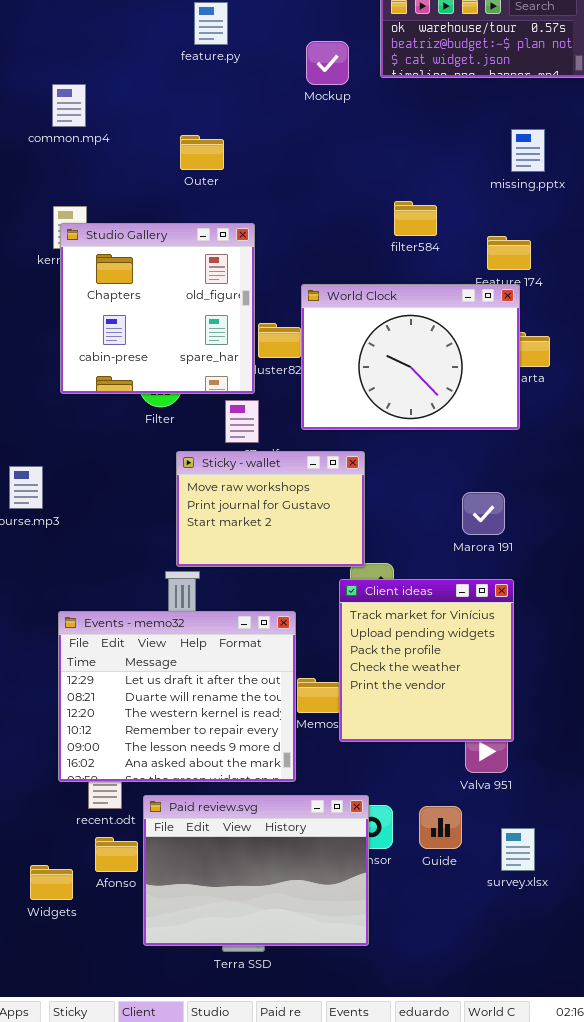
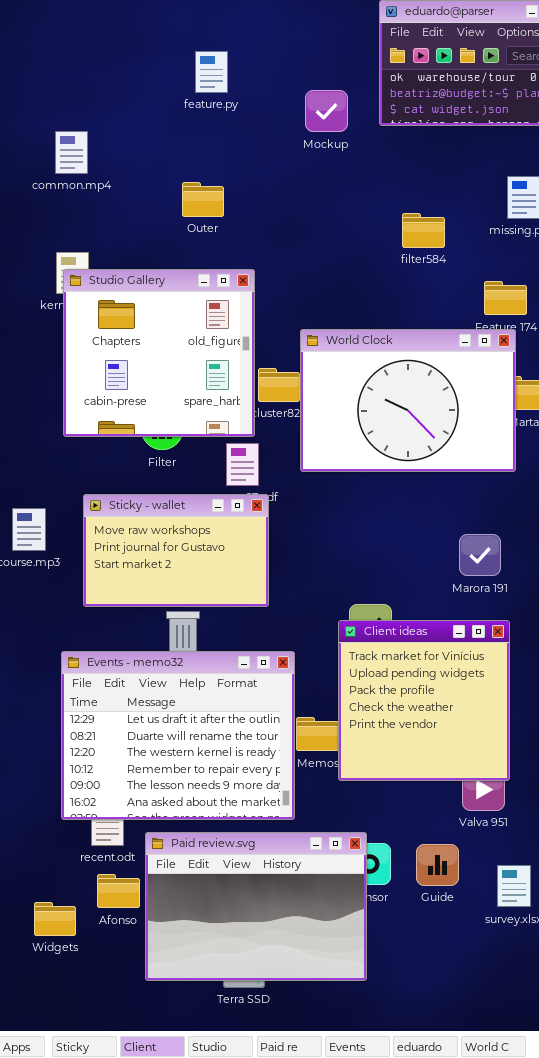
filter584: [394,201,437,236] -> [402,213,445,248], moved
Sticky - wallet: [176,451,365,567] -> [83,494,269,607], moved

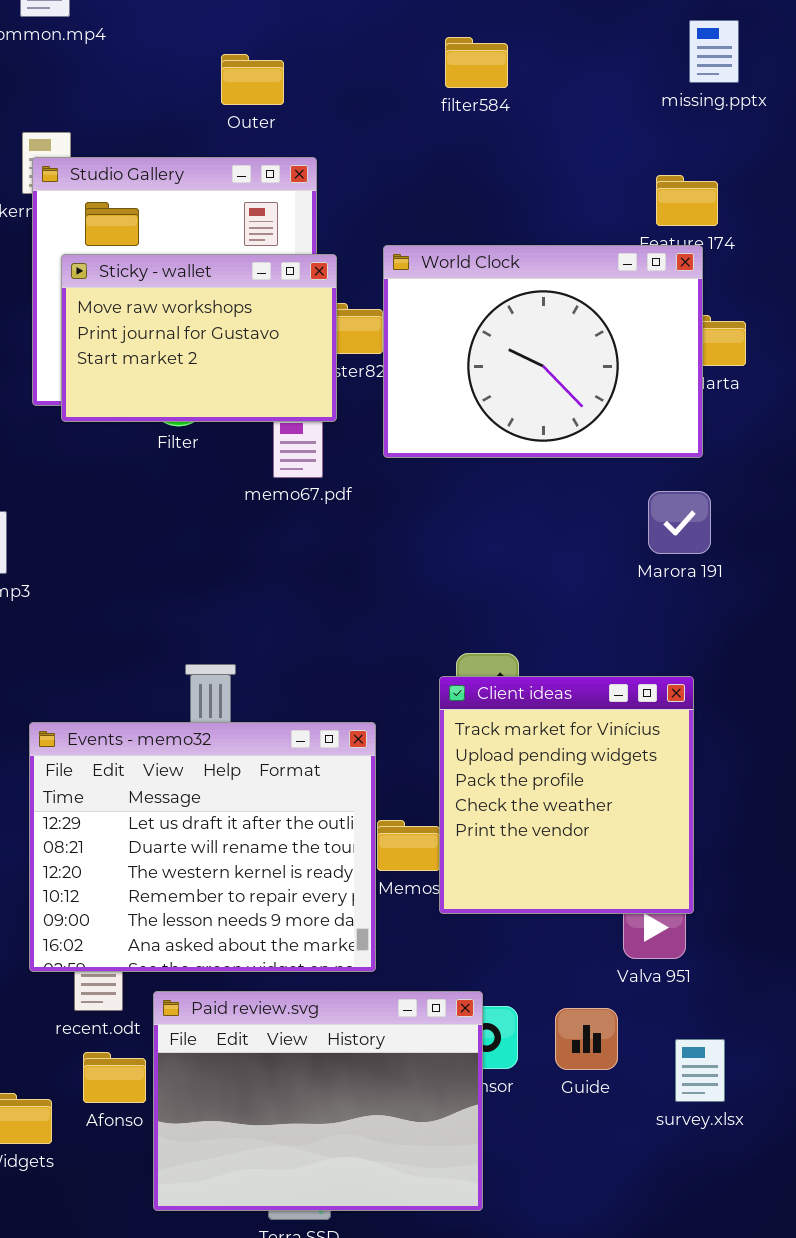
Outer: [182,182,224,217] -> [221,54,284,105], moved
filter584: [402,213,445,248] -> [445,37,508,88], moved
Sticky - wallet: [83,494,269,607] -> [61,254,337,422], moved
Marora 191: [459,534,501,576] -> [648,491,711,554], moved

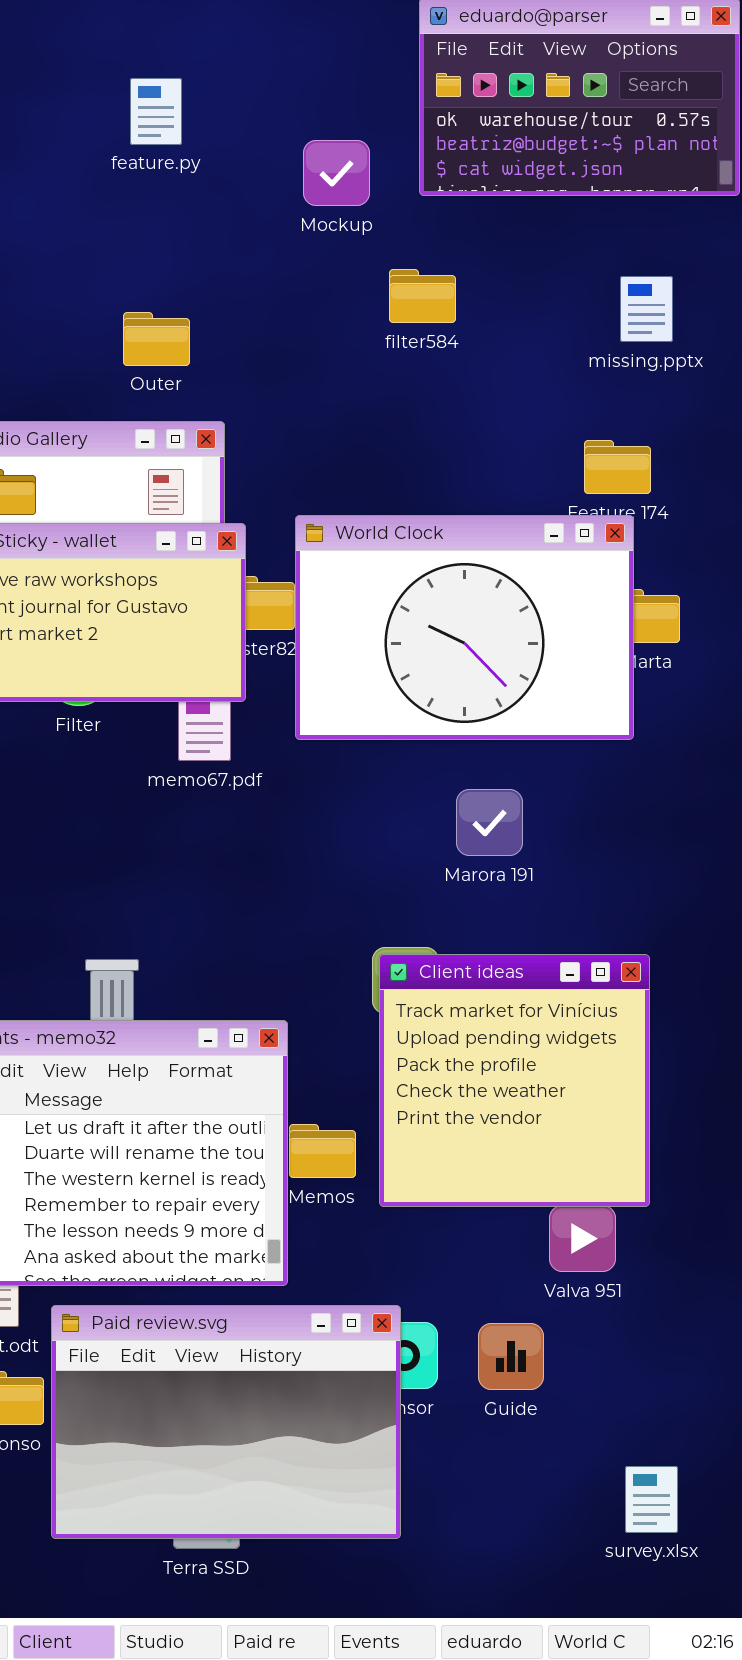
filter584: [445,37,508,88] -> [389,269,456,323], moved
Marora 191: [648,491,711,554] -> [456,789,523,856], moved
Client ideas: [439,676,694,914] -> [379,954,650,1207], moved
survey.xlsx: [675,1039,725,1102] -> [625,1466,678,1533], moved

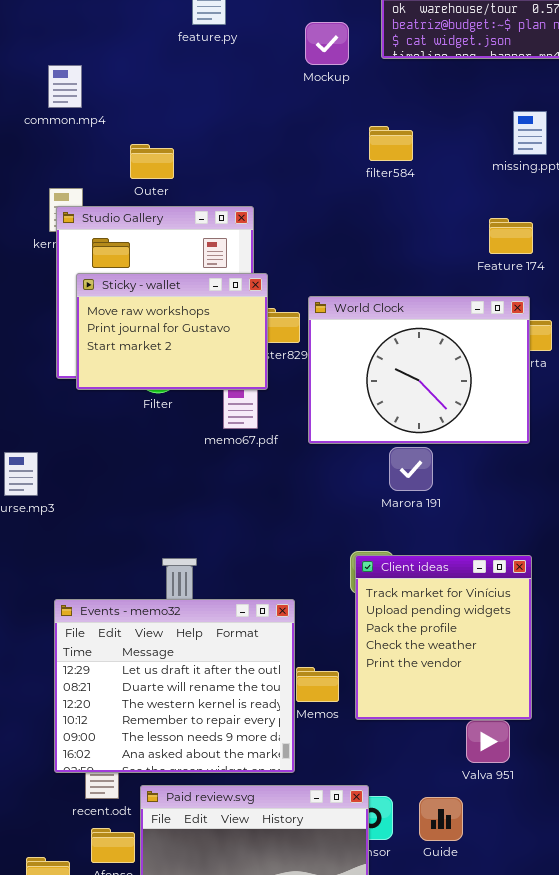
filter584: [389,269,456,323] -> [369,126,413,161], moved
Outer: [123,312,190,366] -> [130,144,174,179], moved
World Clock: [295,515,634,740] -> [308,296,530,444], moved
Marora 191: [456,789,523,856] -> [389,447,433,491], moved

